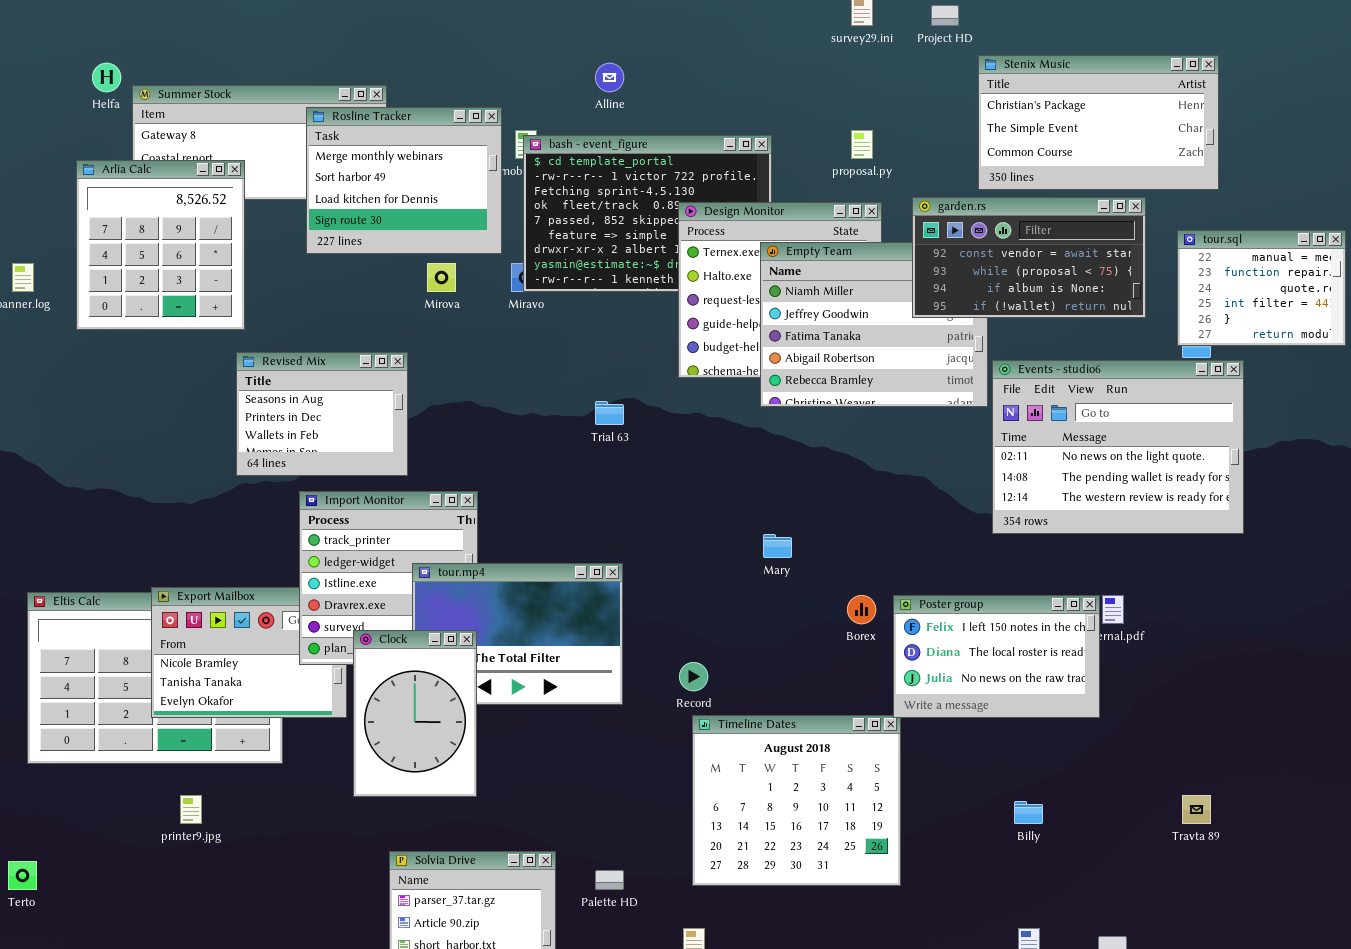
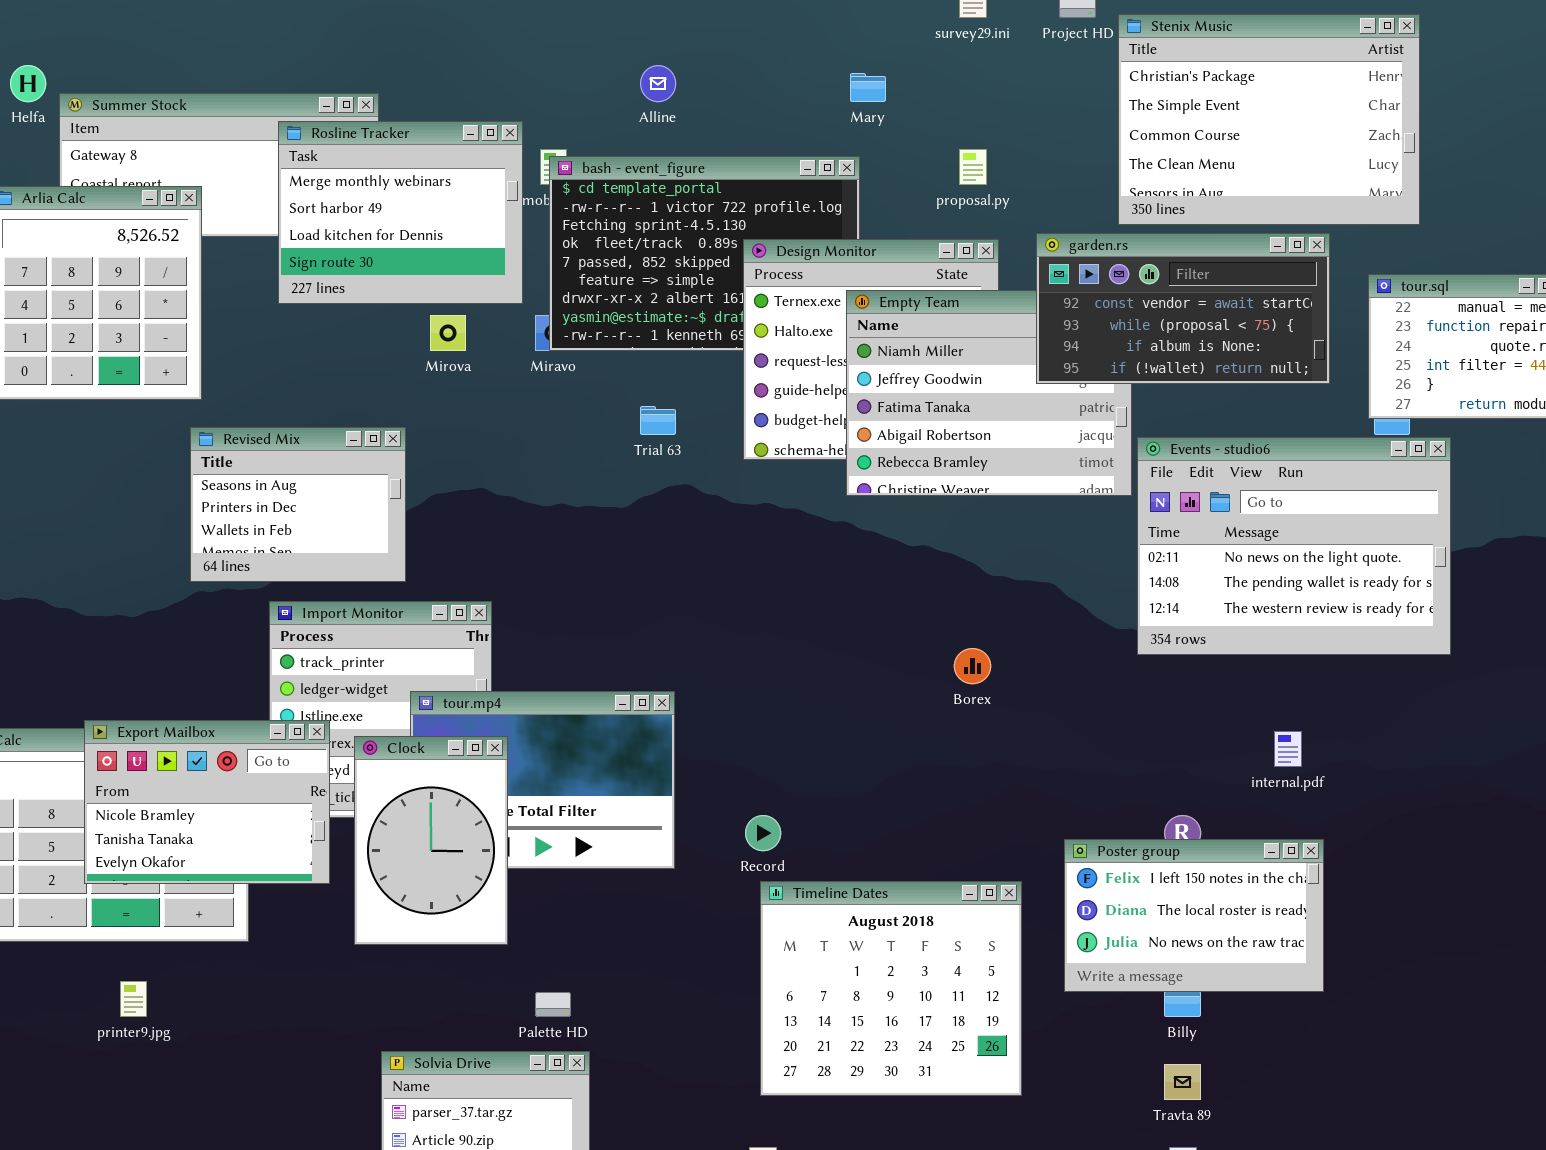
Stenix Music: [978,55,1219,190] -> [1118,14,1420,225], resized
Trial 63: [595,401,624,425] -> [640,406,676,435], moved
Mary: [763,534,792,558] -> [850,73,886,102], moved
Export Mailbox: [151,587,347,718] -> [84,720,330,884], raised
Borex: [847,595,876,624] -> [954,648,991,684], moved
Poster group: [893,595,1100,718] -> [1064,839,1324,992], moved
Clock: [353,630,477,797] -> [354,736,508,945], moved
Travta 89: [1182,795,1211,824] -> [1164,1064,1201,1100], moved
Palette HD: [595,870,624,890] -> [535,992,571,1017], moved

